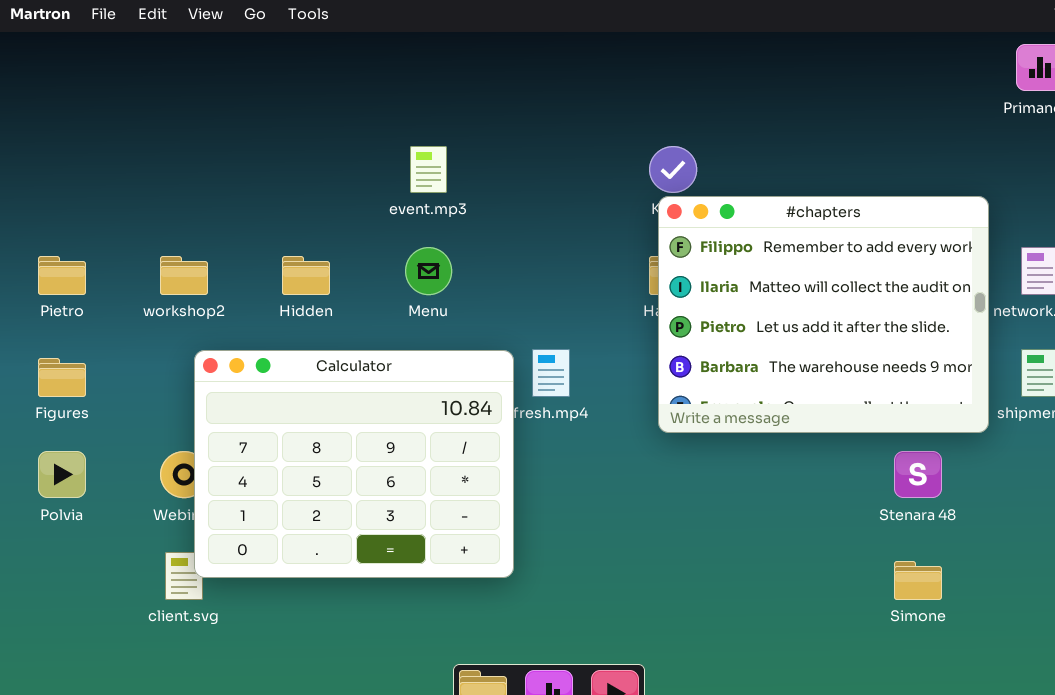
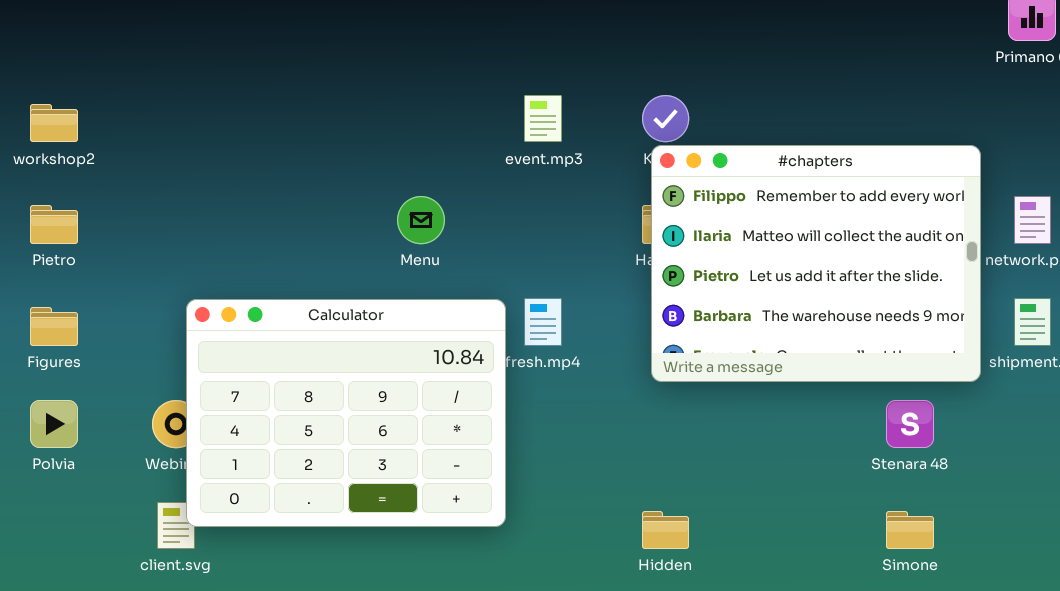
event.mp3: [410,146,447,193] -> [524,95,562,142], moved
workshop2: [160,256,208,295] -> [30,104,78,142], moved
Hidden: [282,256,330,295] -> [642,511,689,549], moved

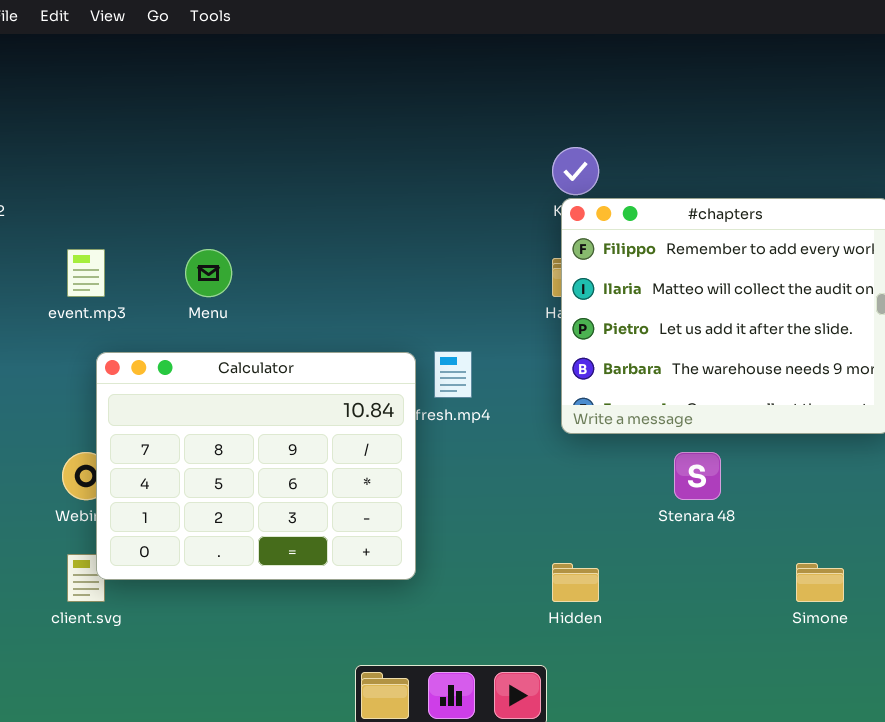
event.mp3: [524,95,562,142] -> [67,249,105,297], moved
Menu: [397,196,445,244] -> [185,249,232,297], moved
Stenara 48: [886,400,934,448] -> [674,452,721,500], moved

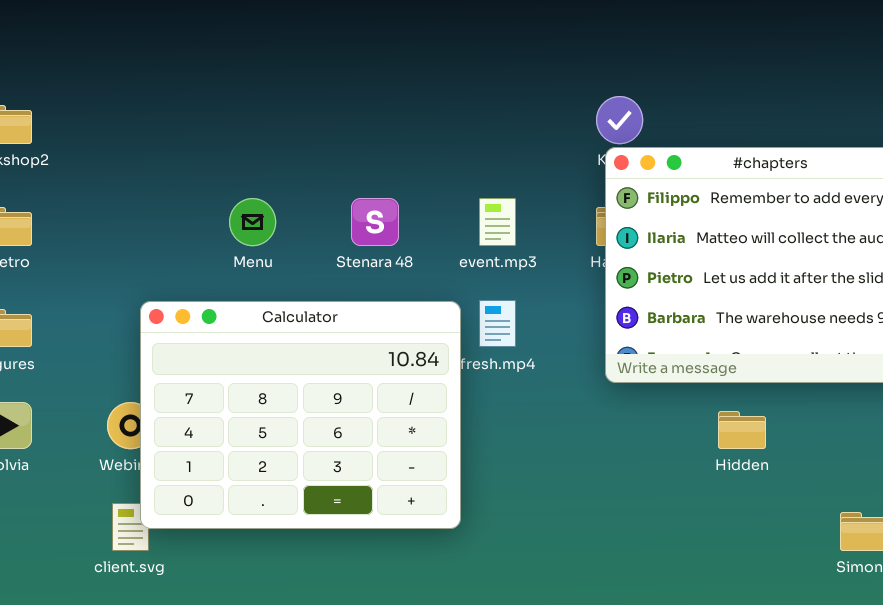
event.mp3: [67,249,105,297] -> [479,198,516,246], moved
Stenara 48: [674,452,721,500] -> [351,198,399,246], moved
Hidden: [552,563,599,602] -> [718,411,766,449], moved

